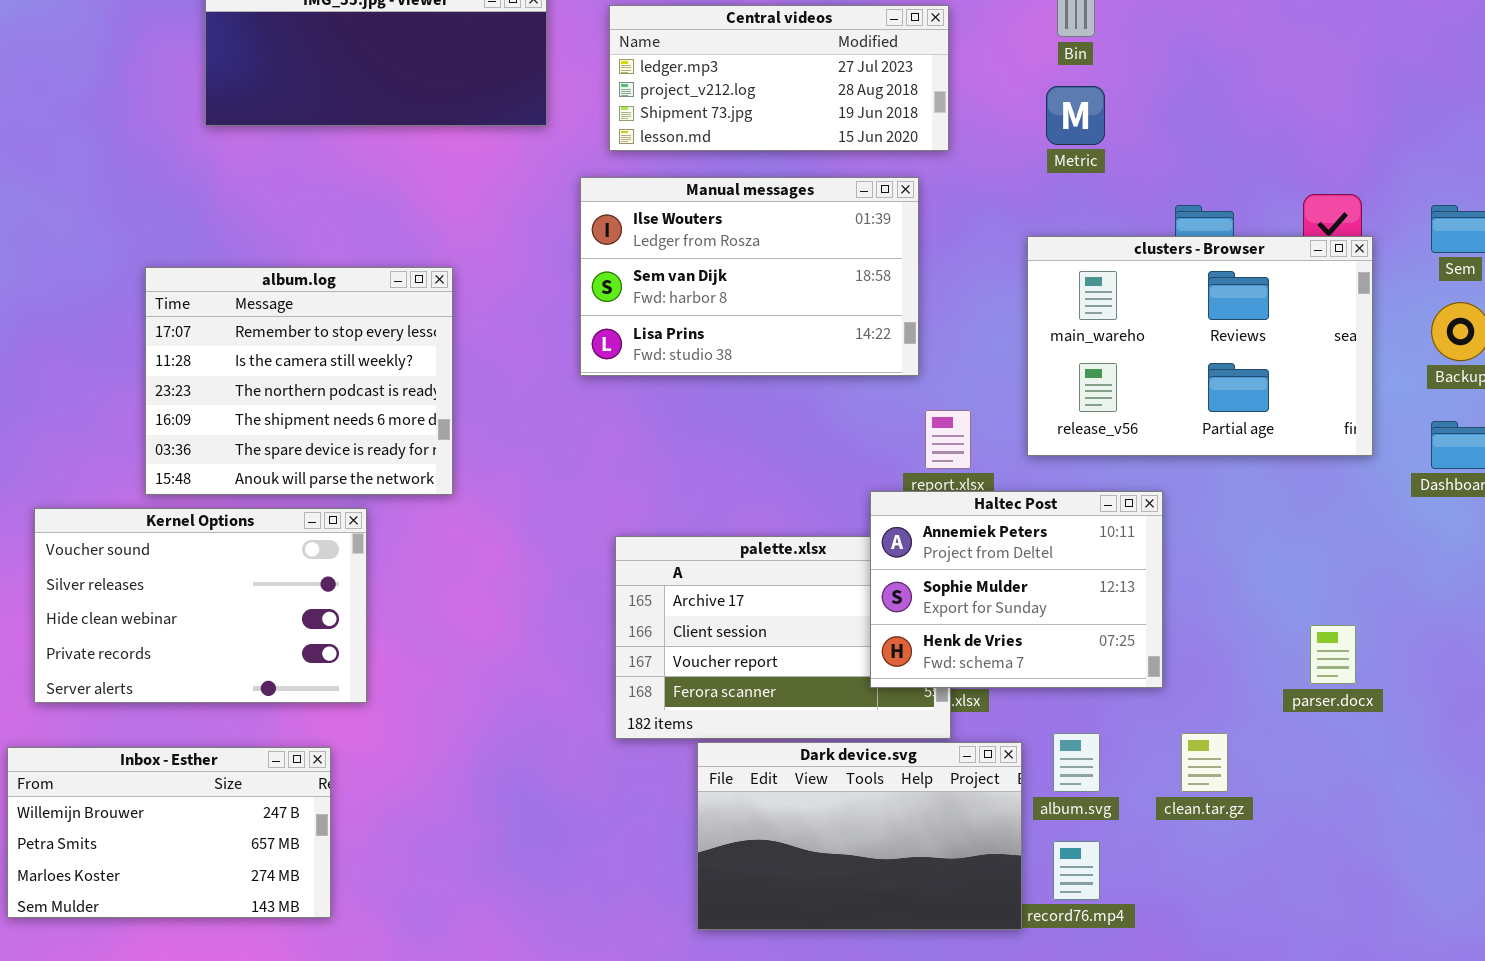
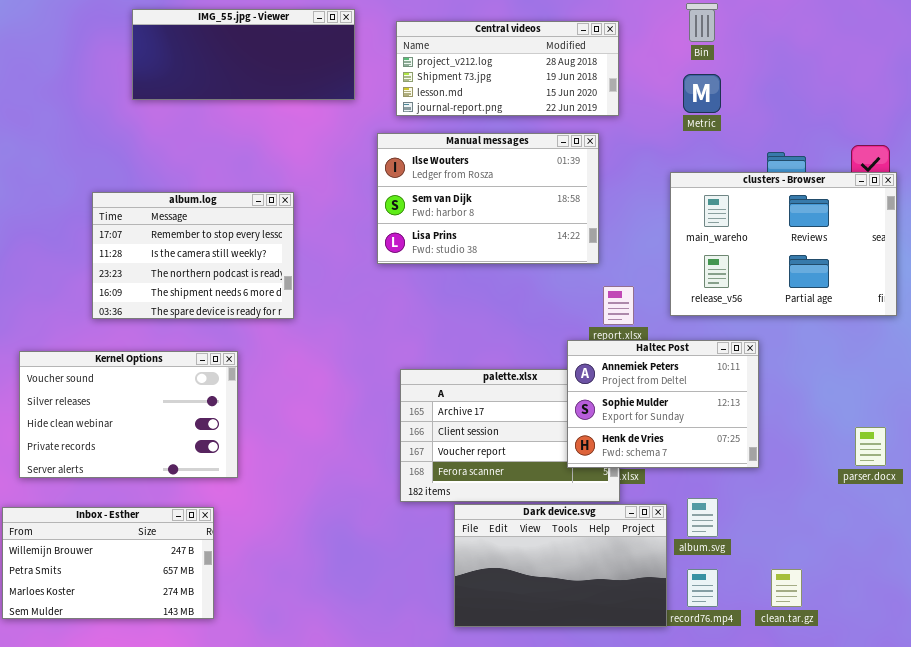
Central videos: [609,5,949,151] -> [396,21,619,116], scrolled down 1 row
album.log: [145,267,453,495] -> [92,192,294,319], resized
clean.tar.gz: [1181,733,1228,792] -> [771,569,802,607], moved

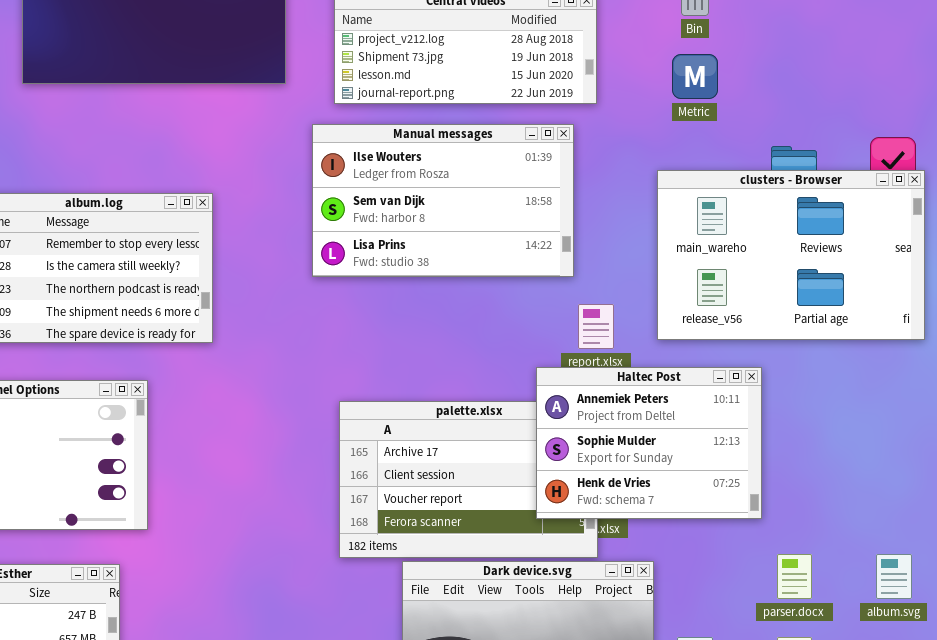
parser.docx: [855,427,886,466] -> [777,554,812,599], moved
album.svg: [687,498,718,537] -> [876,554,912,599], moved

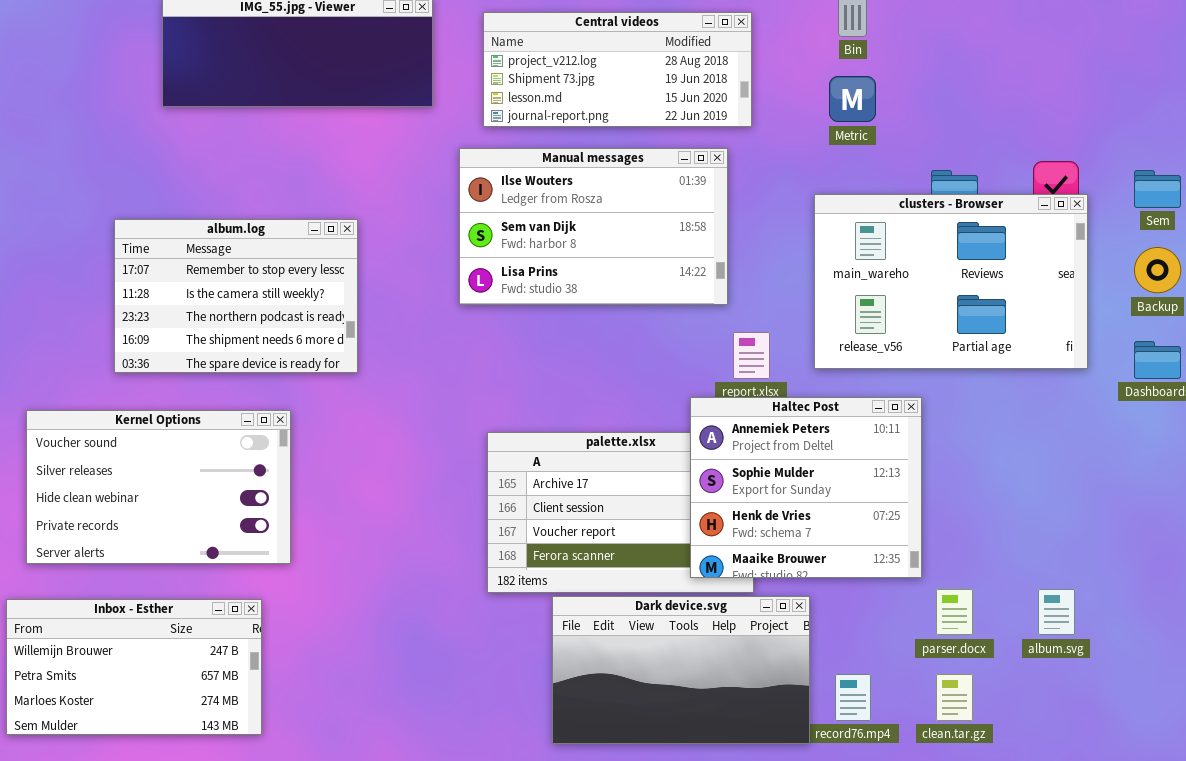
Haltec Post: [536,367,762,519] -> [690,397,922,578], resized

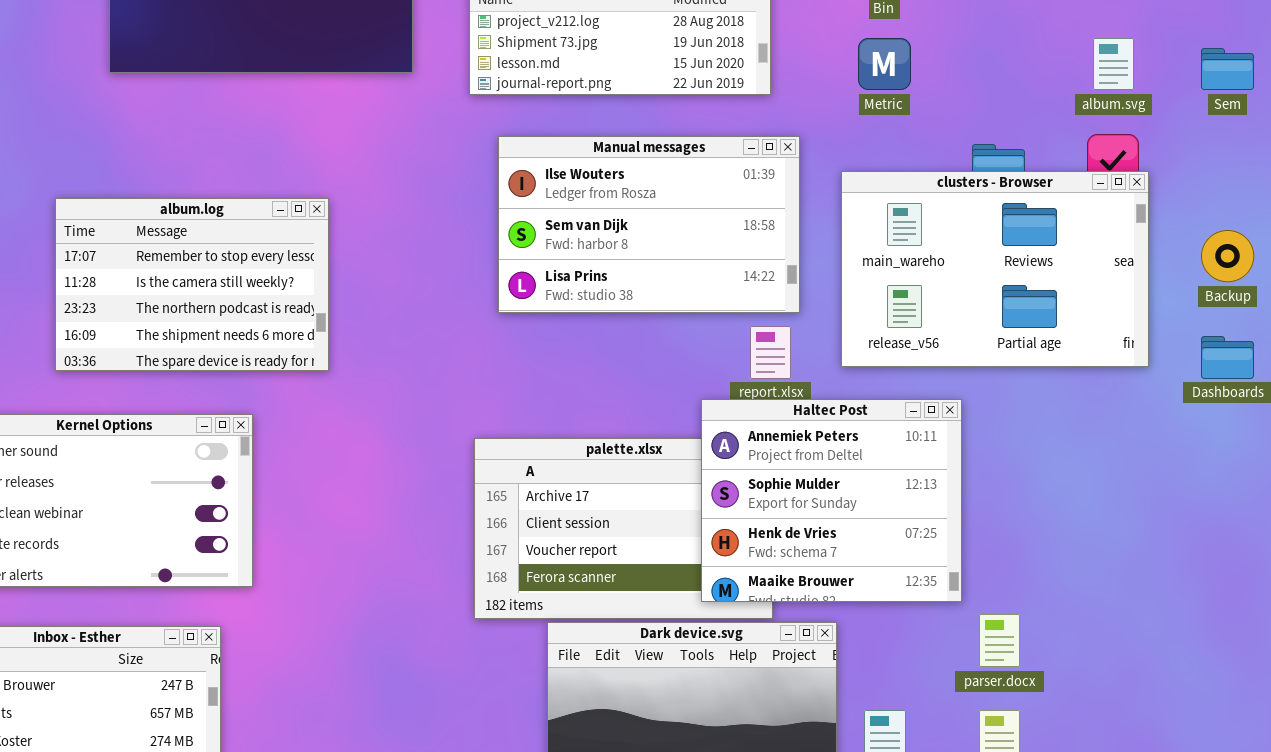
Manual messages: [459,148,728,305] -> [498,136,800,313], moved
Sem: [1134,170,1181,208] -> [1201,48,1254,90], moved
album.svg: [1038,589,1075,635] -> [1093,38,1134,90], moved

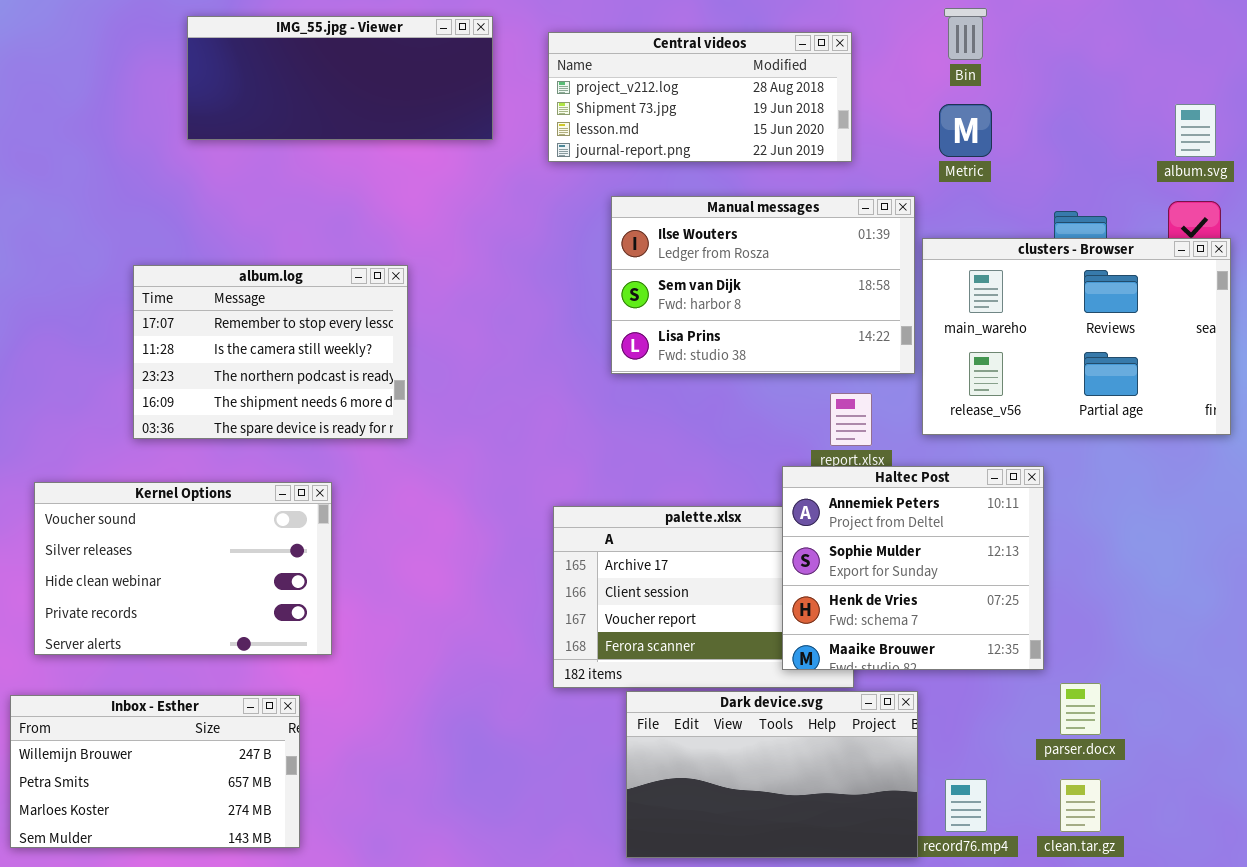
Manual messages: [498,136,800,313] -> [611,196,915,374], moved

